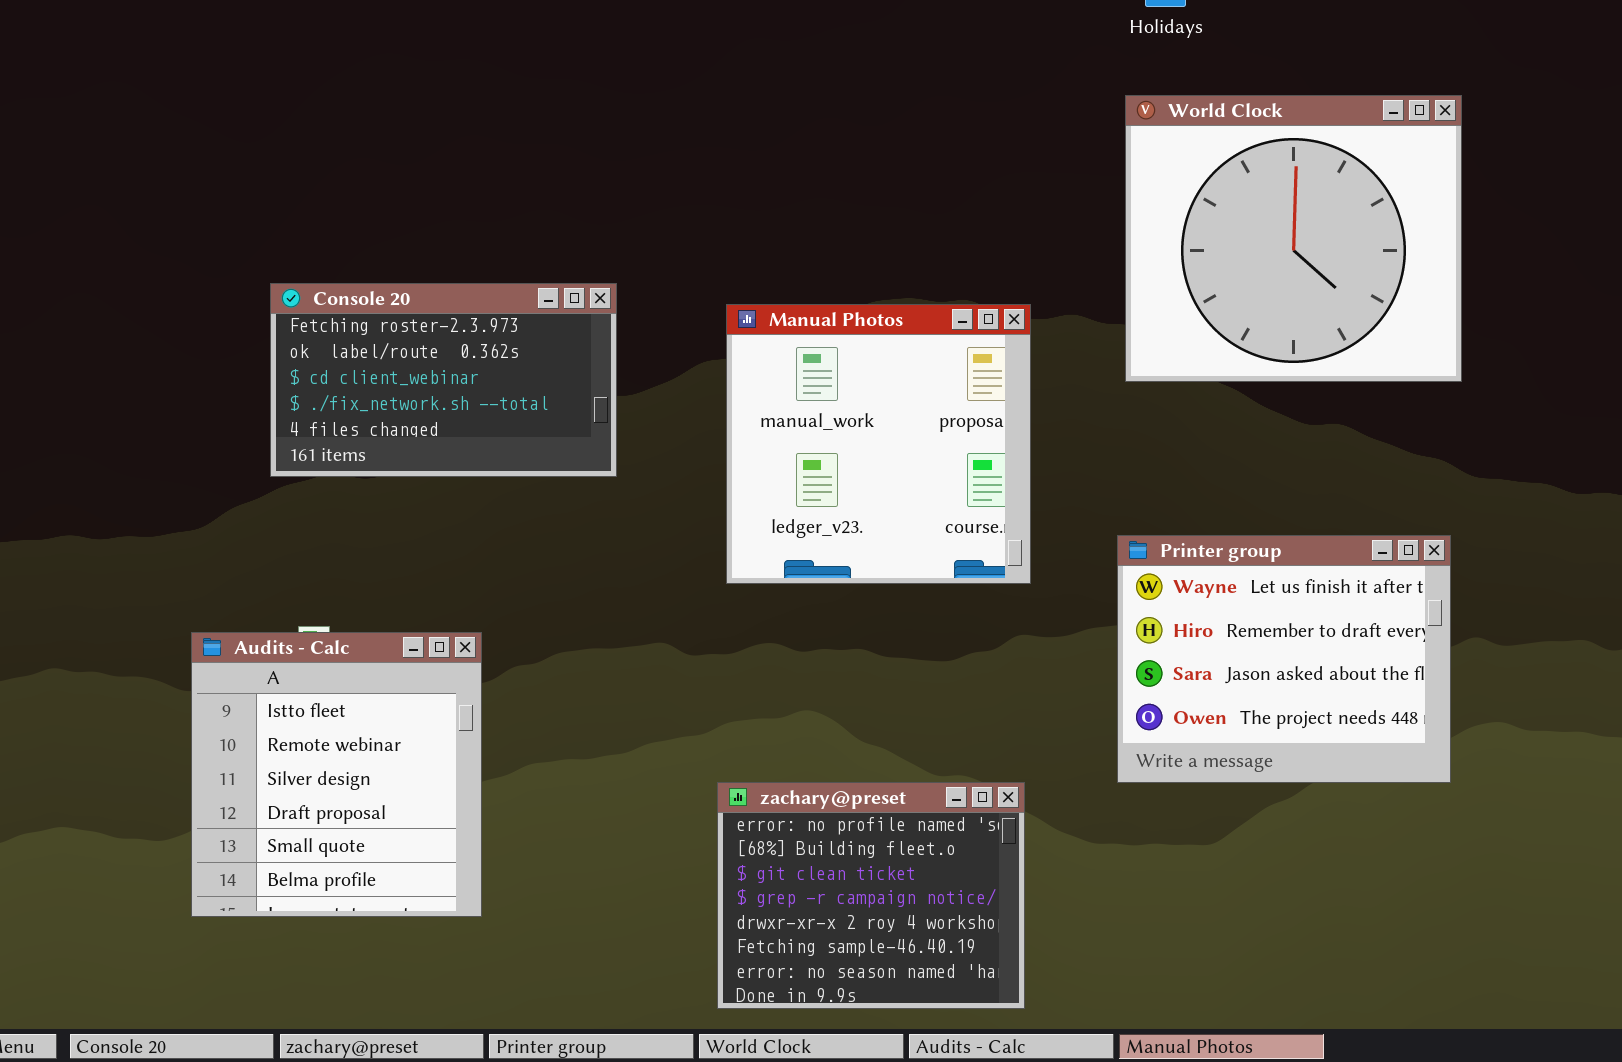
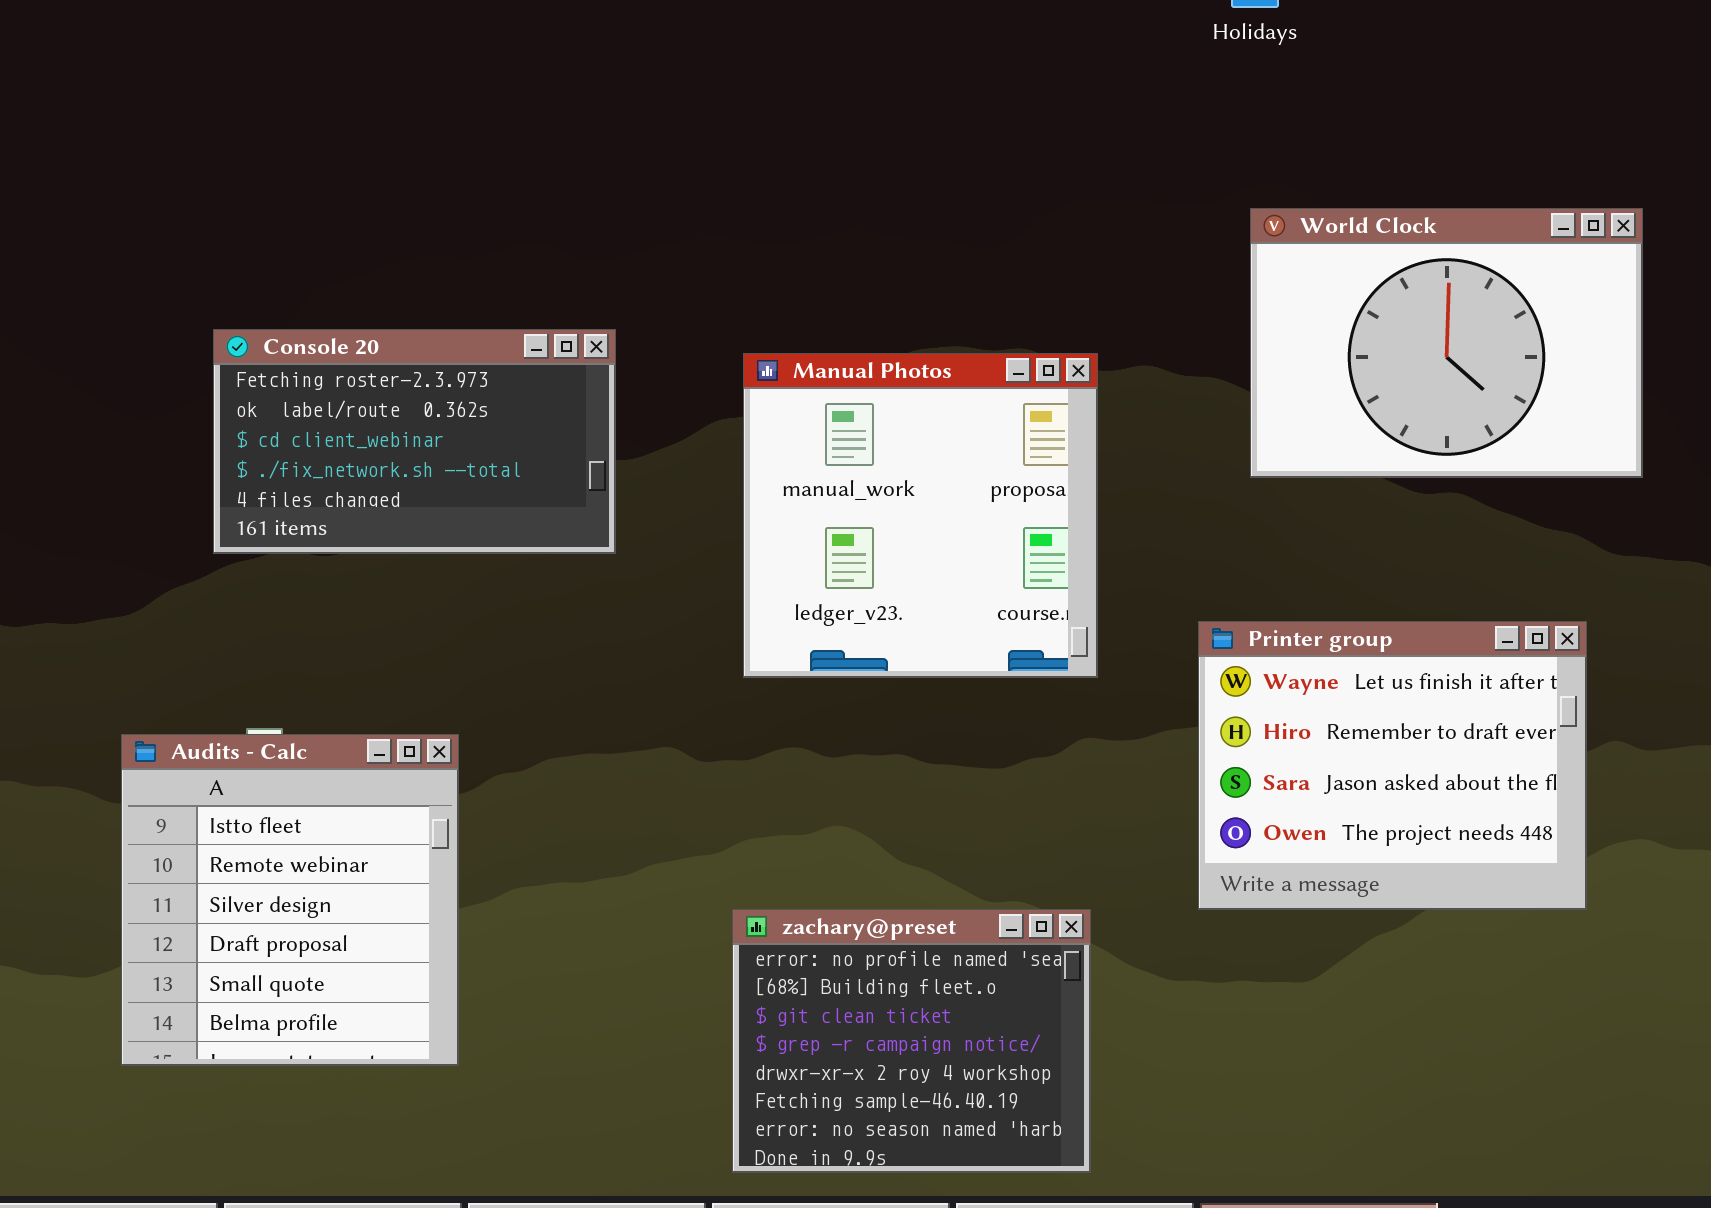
World Clock: [1125,95,1462,382] -> [1250,208,1643,478], moved, resized

